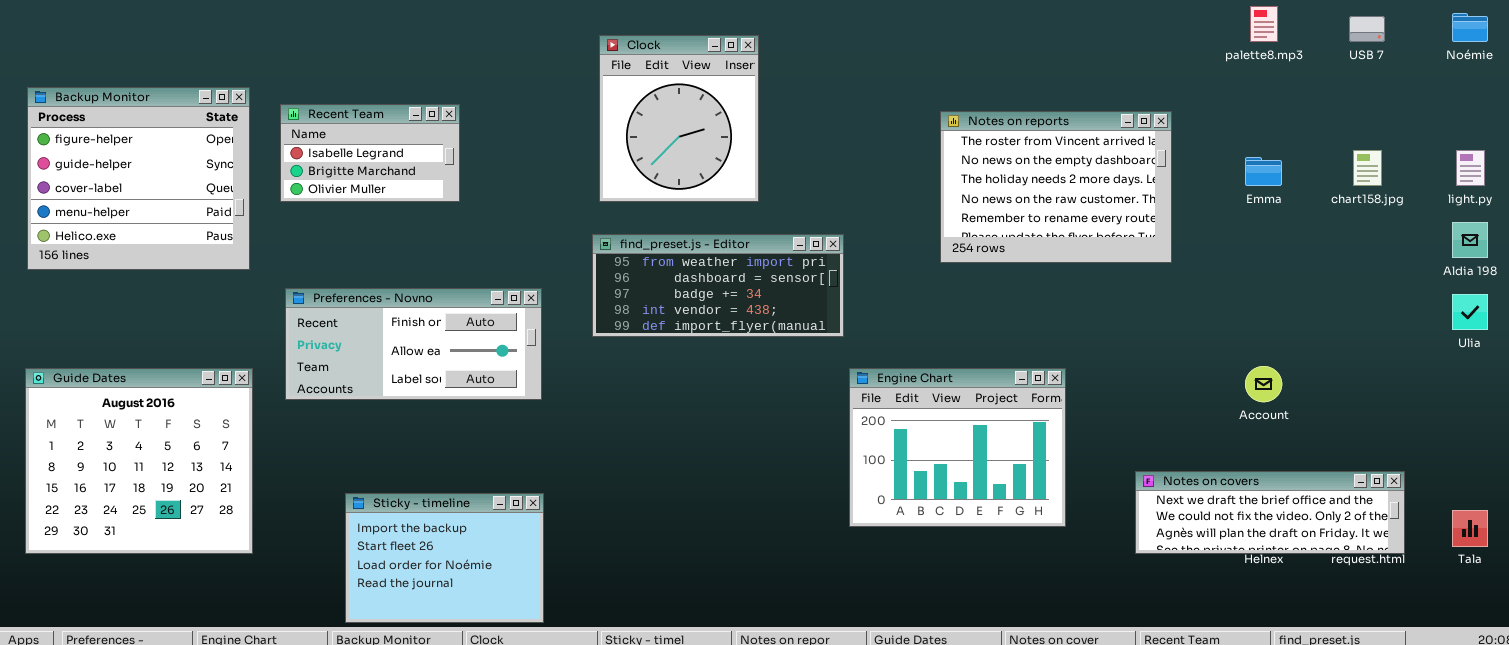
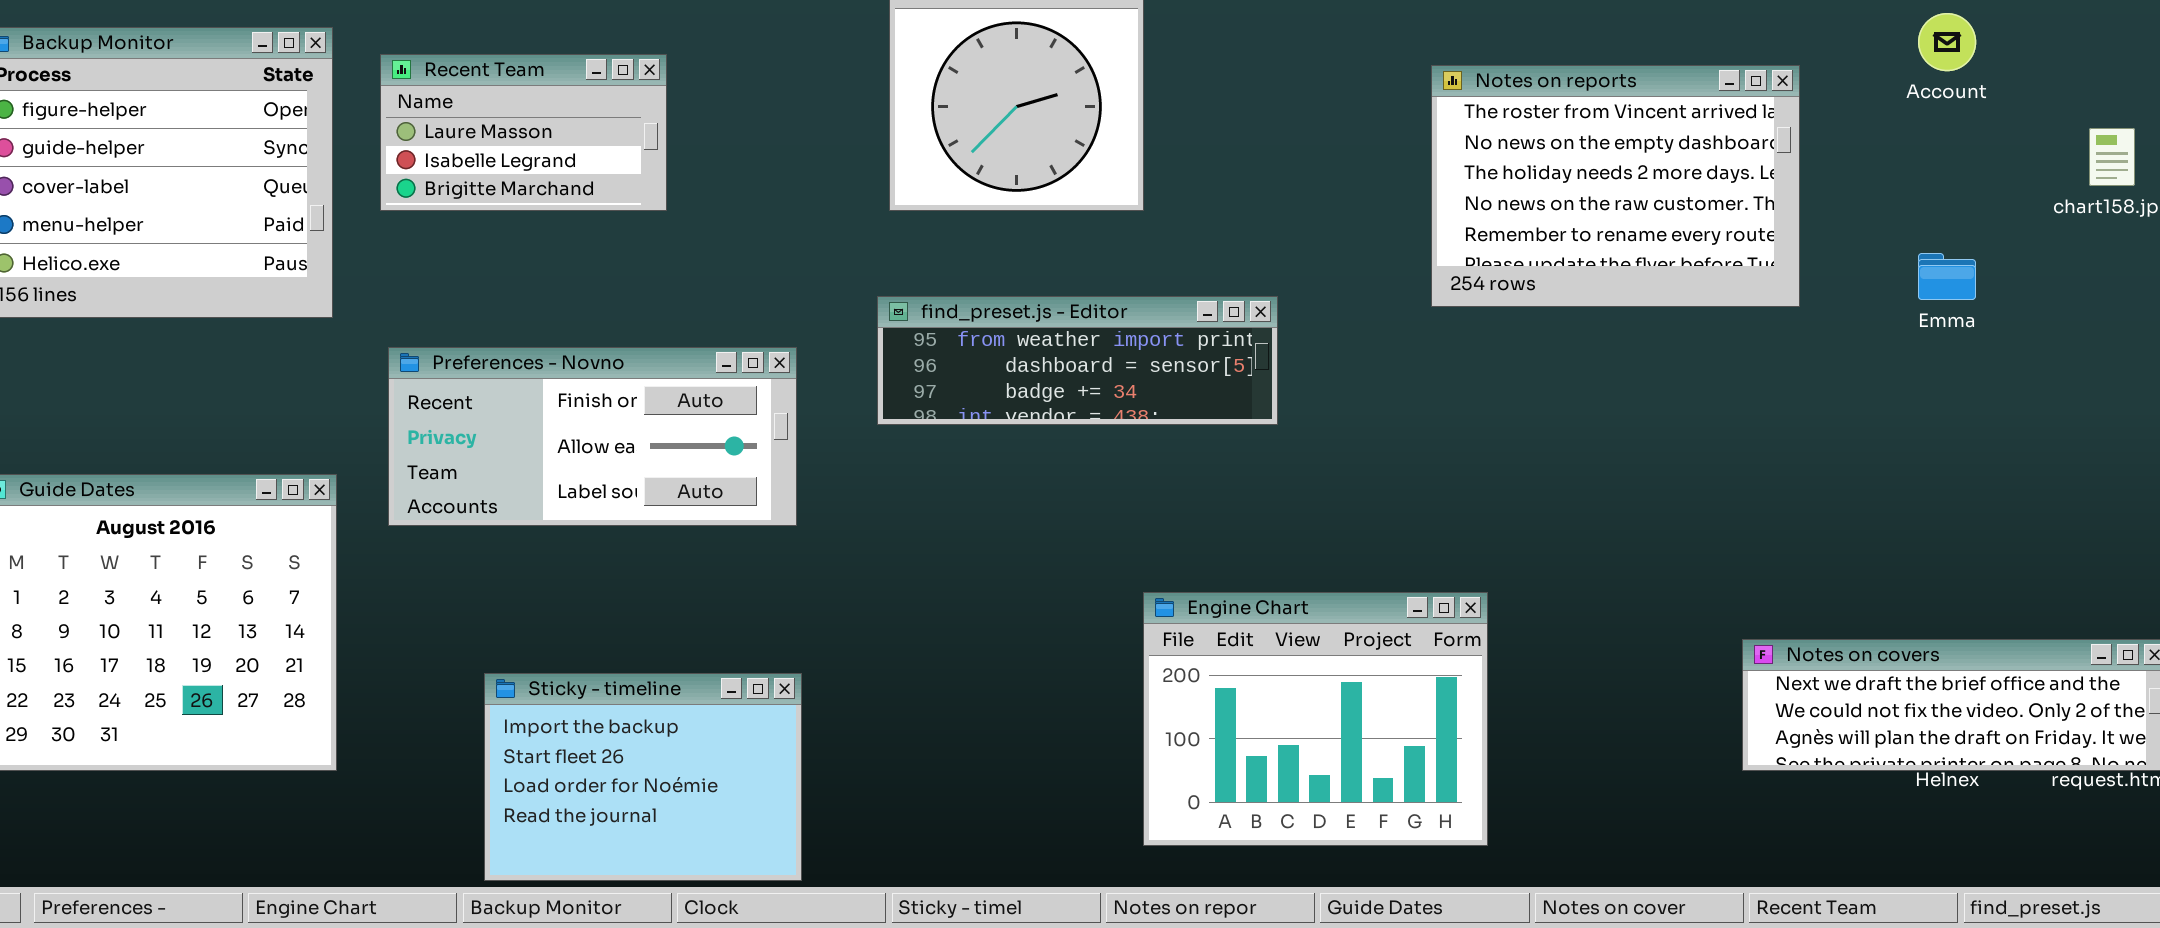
Recent Team: [280,104,460,202] -> [380,54,667,211], scrolled up 1 row
Emma: [1245,157,1282,186] -> [1918,253,1976,300], moved
find_preset.js - Editor: [592,234,844,337] -> [877,296,1278,425], resized
Account: [1245,366,1282,402] -> [1918,13,1976,71], moved
Engine Chart: [849,368,1066,527] -> [1143,592,1488,846], moved

